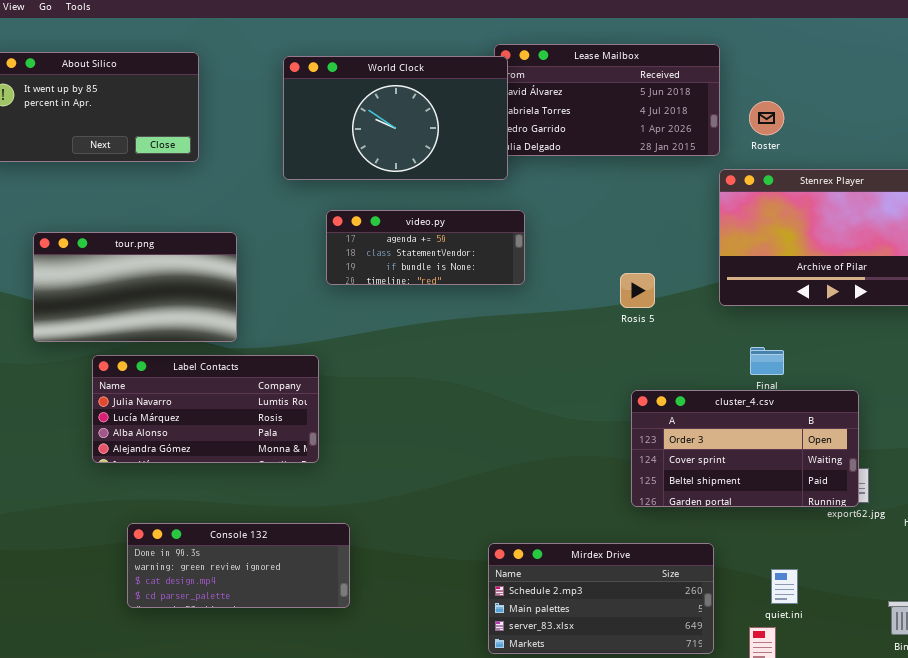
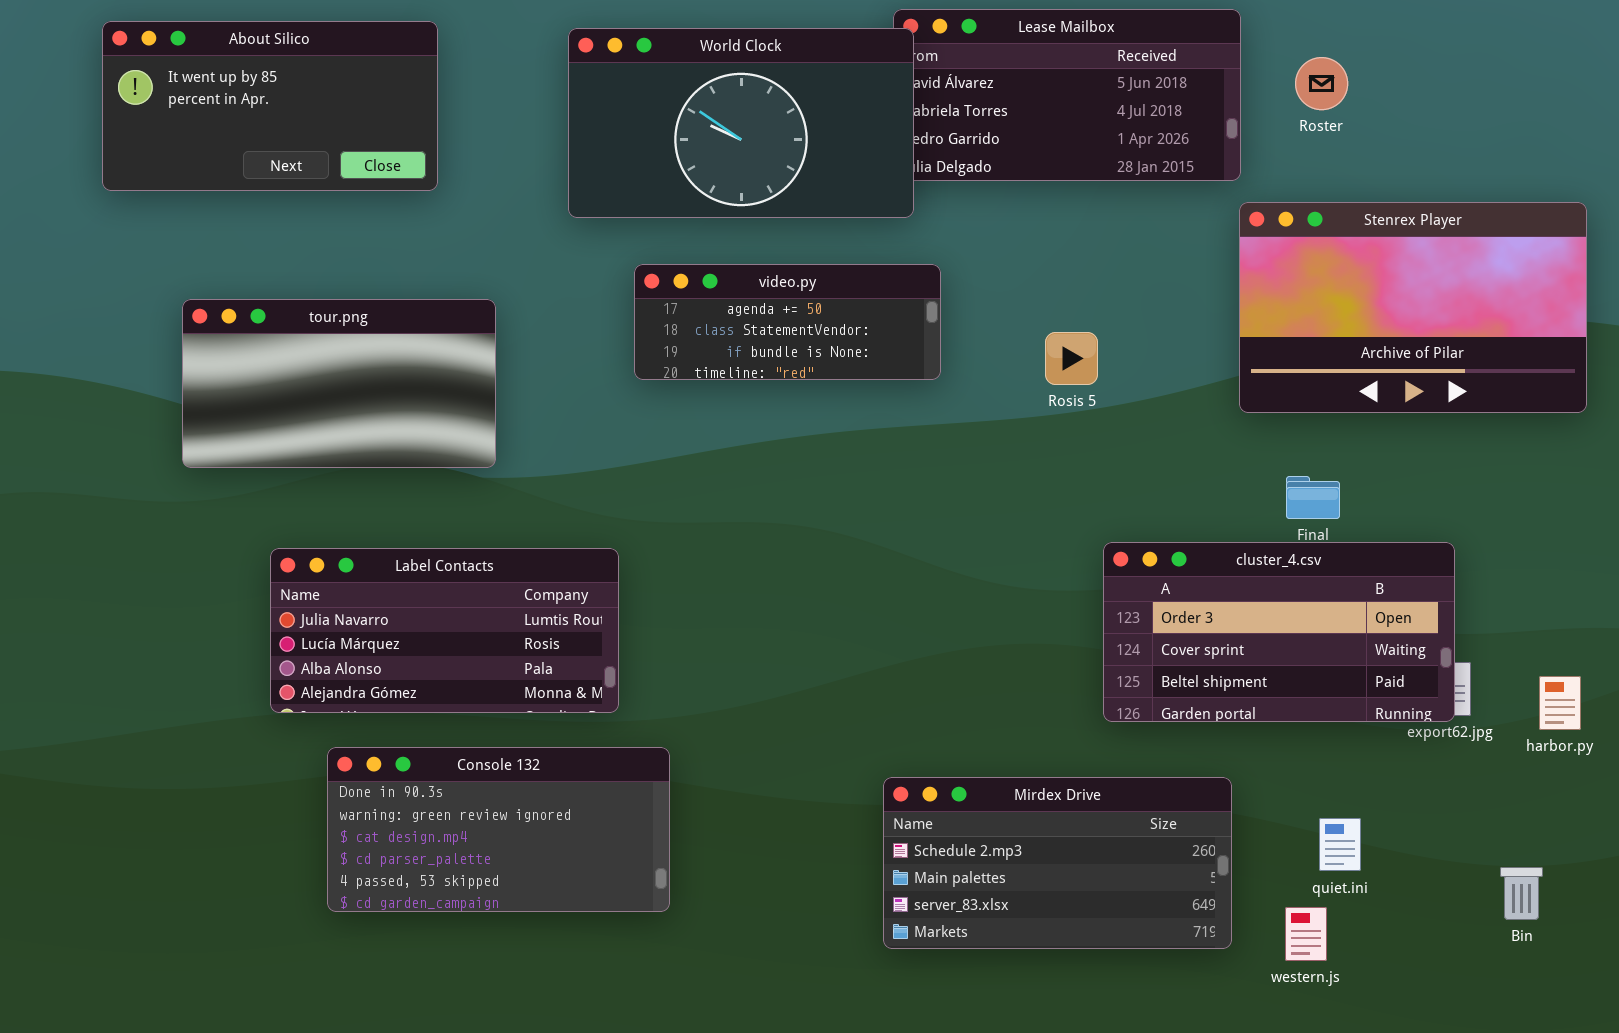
Roster: [749,101,784,135] -> [1295,57,1348,110], moved
Rosis 5: [620,273,655,308] -> [1045,332,1098,385], moved
Label Contacts: [92,355,319,463] -> [270,548,619,713], moved
Console 132: [127,523,350,608] -> [327,747,670,912], resized

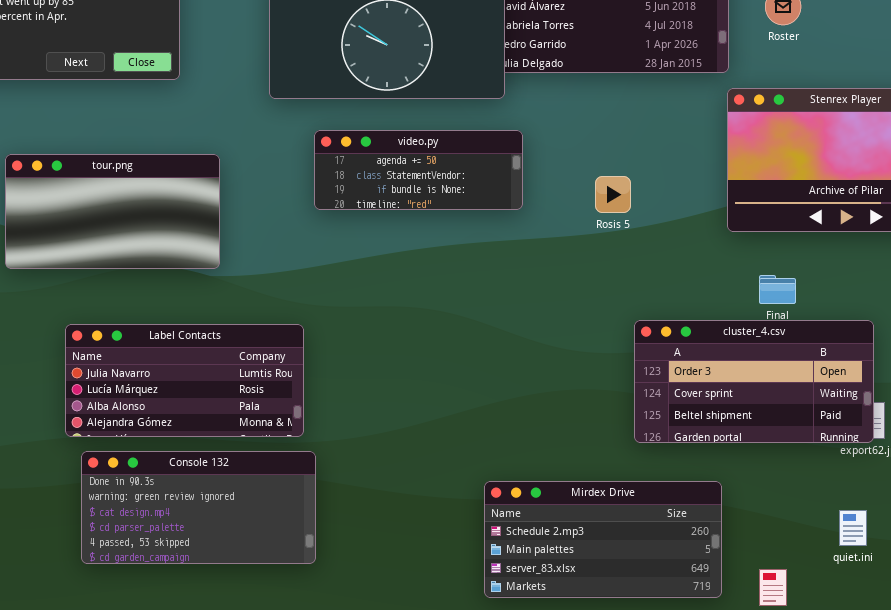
Console 132: [327,747,670,912] -> [81,451,316,564], moved
quiet.ini: [1319,818,1361,871] -> [839,510,867,546], moved

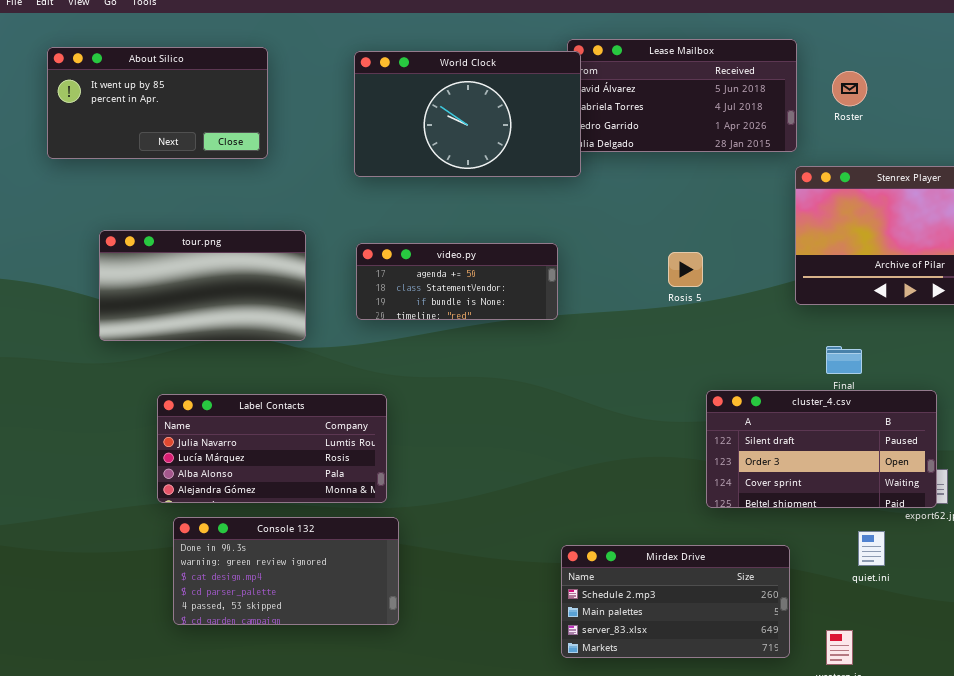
video.py: [314,130,523,210] -> [356,243,558,320], moved
cluster_4.csv: [634,320,874,443] -> [706,390,937,508], scrolled up 1 row
quiet.ini: [839,510,867,546] -> [858,531,885,566], moved

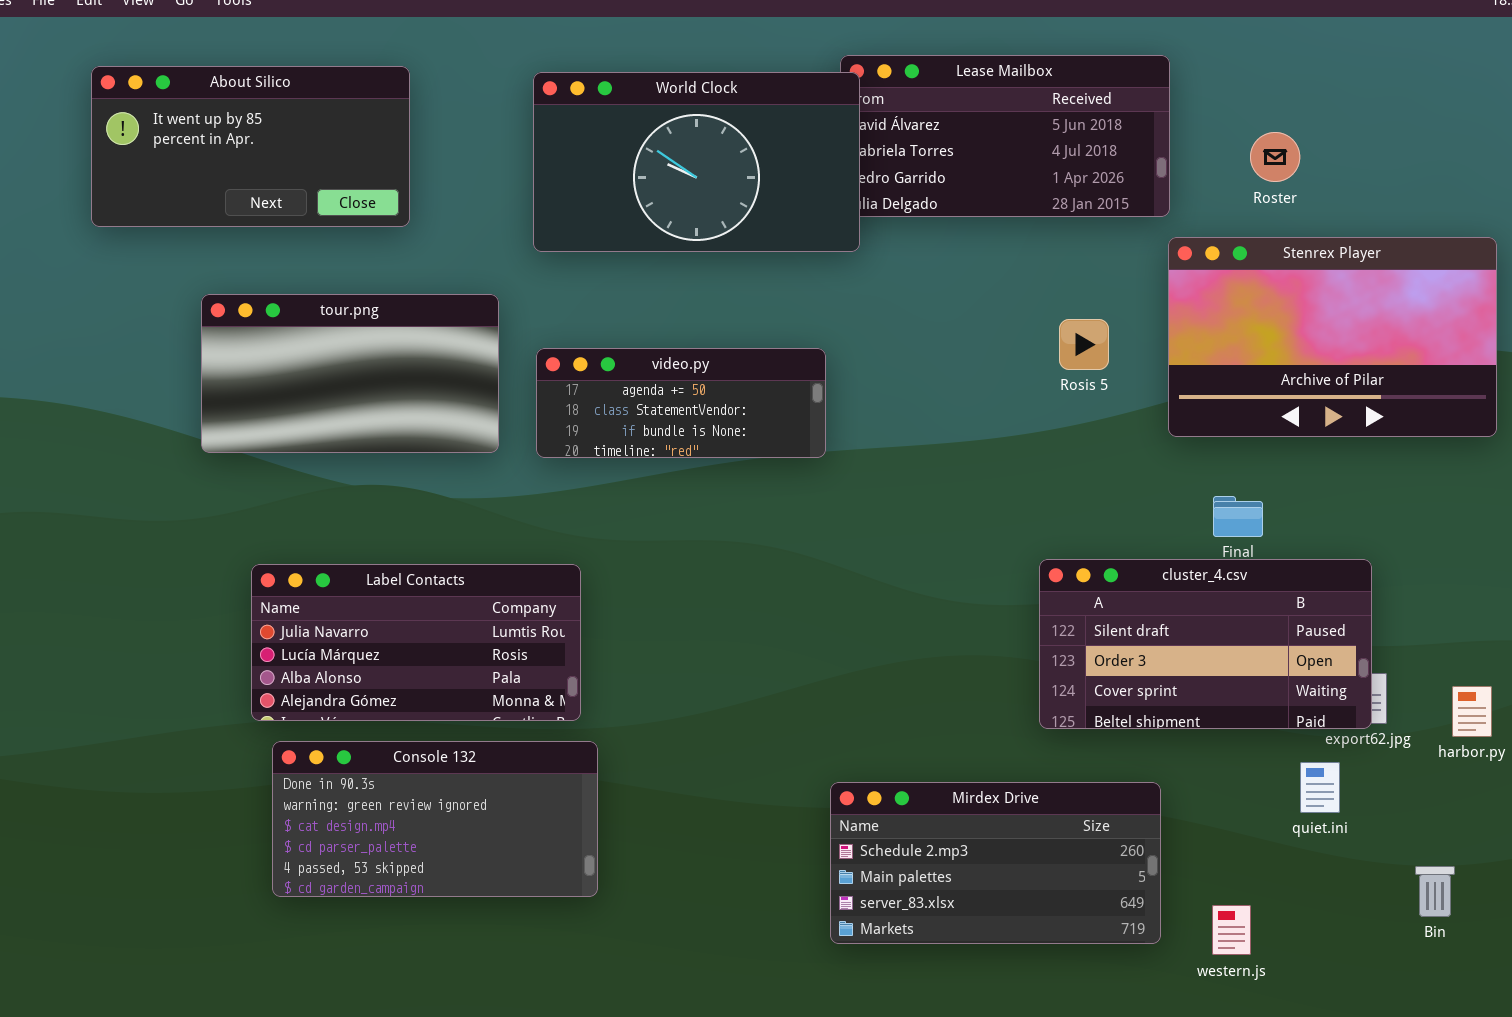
Roster: [832,71,867,106] -> [1250,132,1300,182], moved
tour.png: [99,230,306,341] -> [201,294,499,453], moved
Rosis 5: [668,252,703,287] -> [1059,319,1109,370], moved
quiet.ini: [858,531,885,566] -> [1300,762,1340,813], moved

